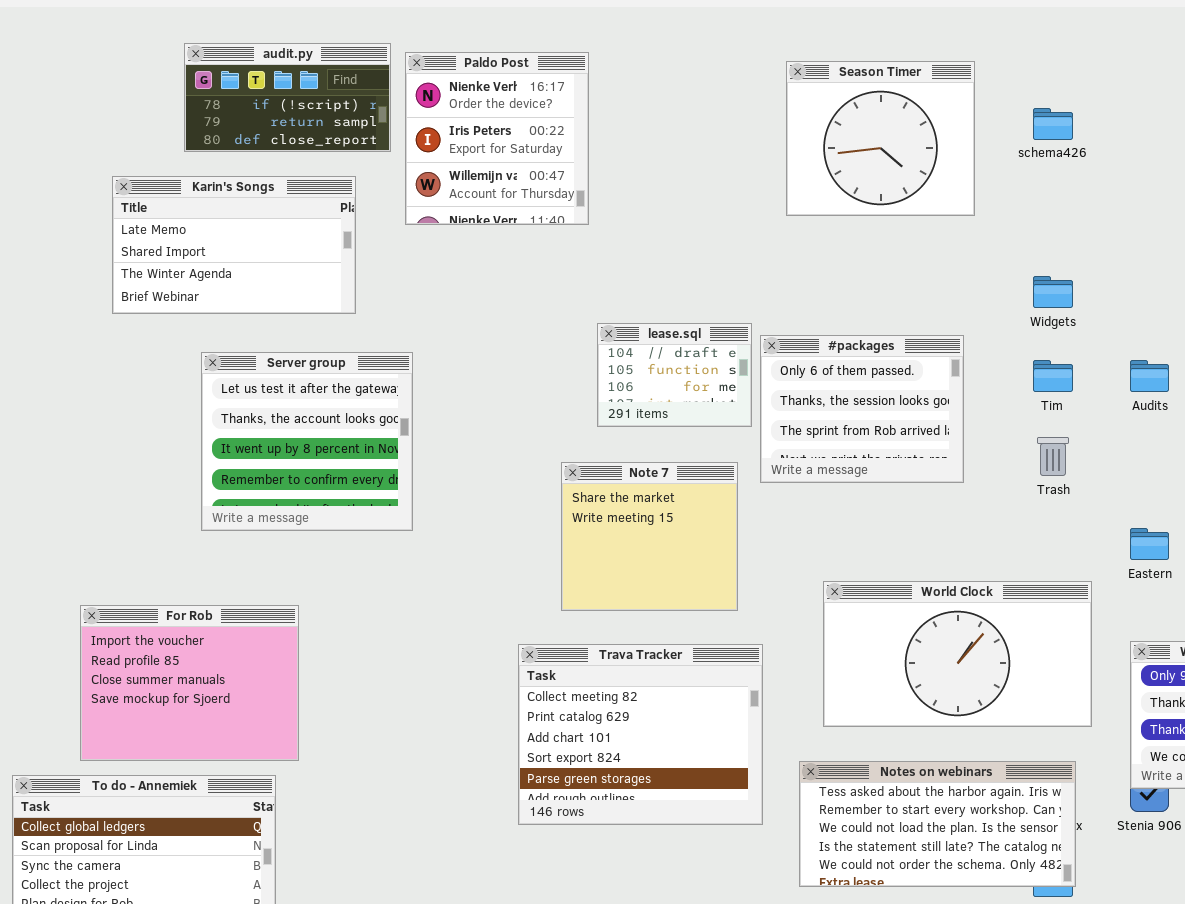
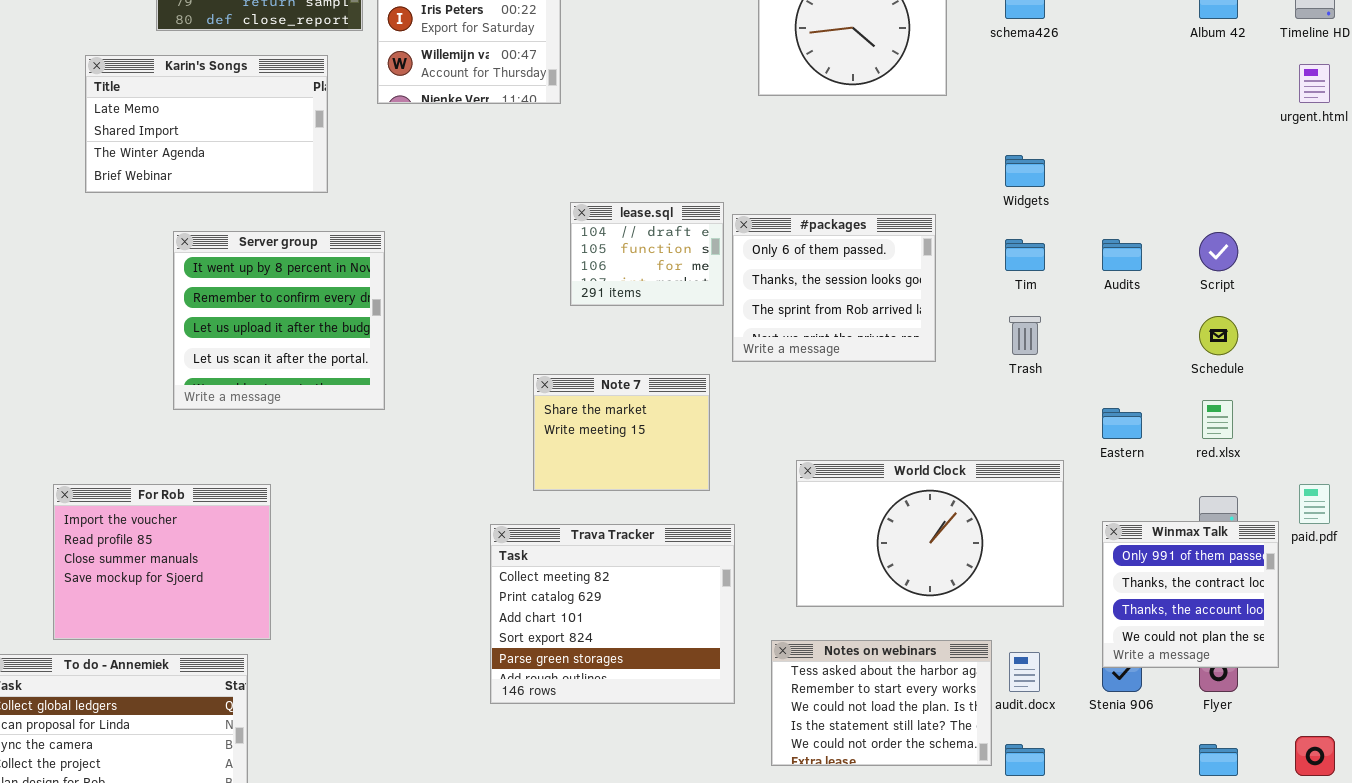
Server group: [201,352,413,531] -> [173,231,385,410], scrolled down 2 rows
Note 7: [561,462,738,611] -> [533,374,710,491], resized
Notes on webinars: [799,761,1076,887] -> [771,640,992,766], resized

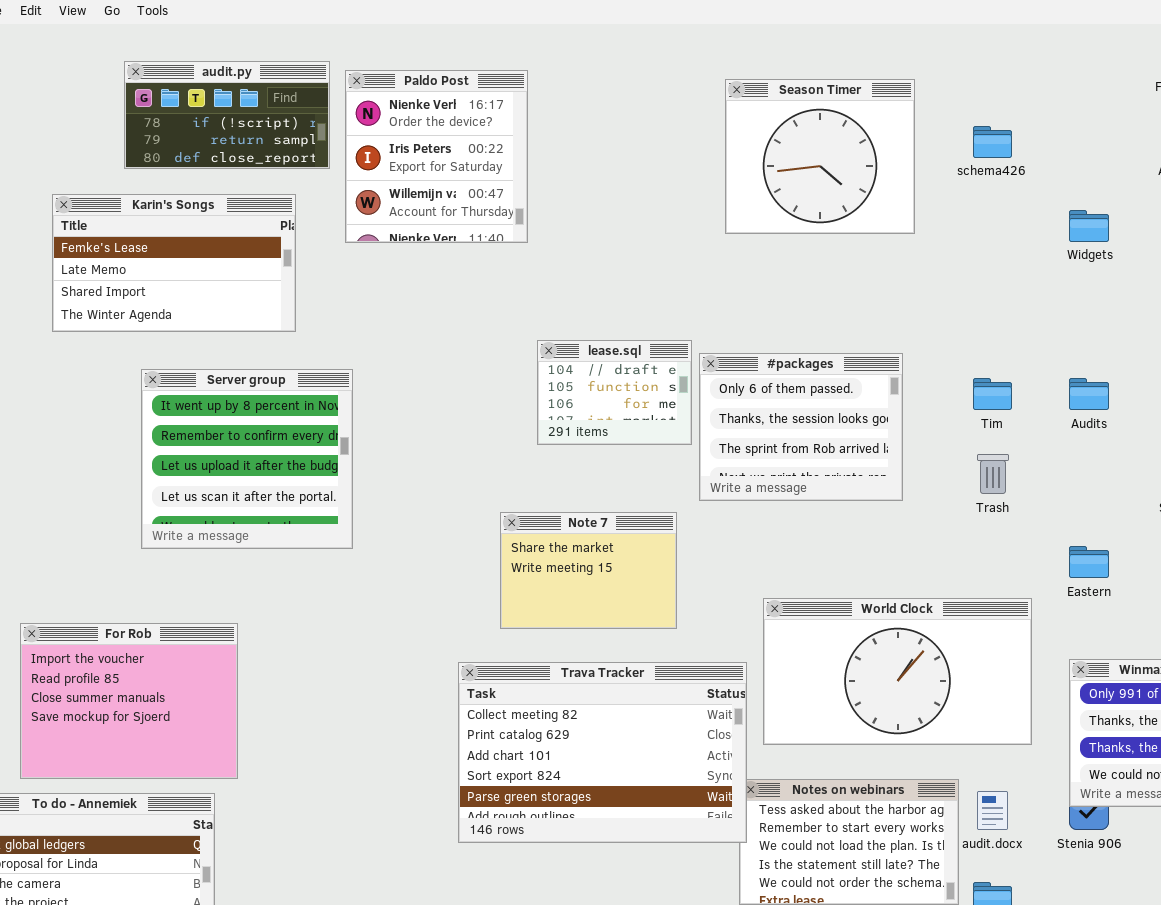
Karin's Songs: [85,55,328,193] -> [52,194,296,332], scrolled up 1 row
Widgets: [1005,155,1045,187] -> [1069,210,1109,242], moved
Trava Tracker: [490,524,735,704] -> [458,662,747,843], resized

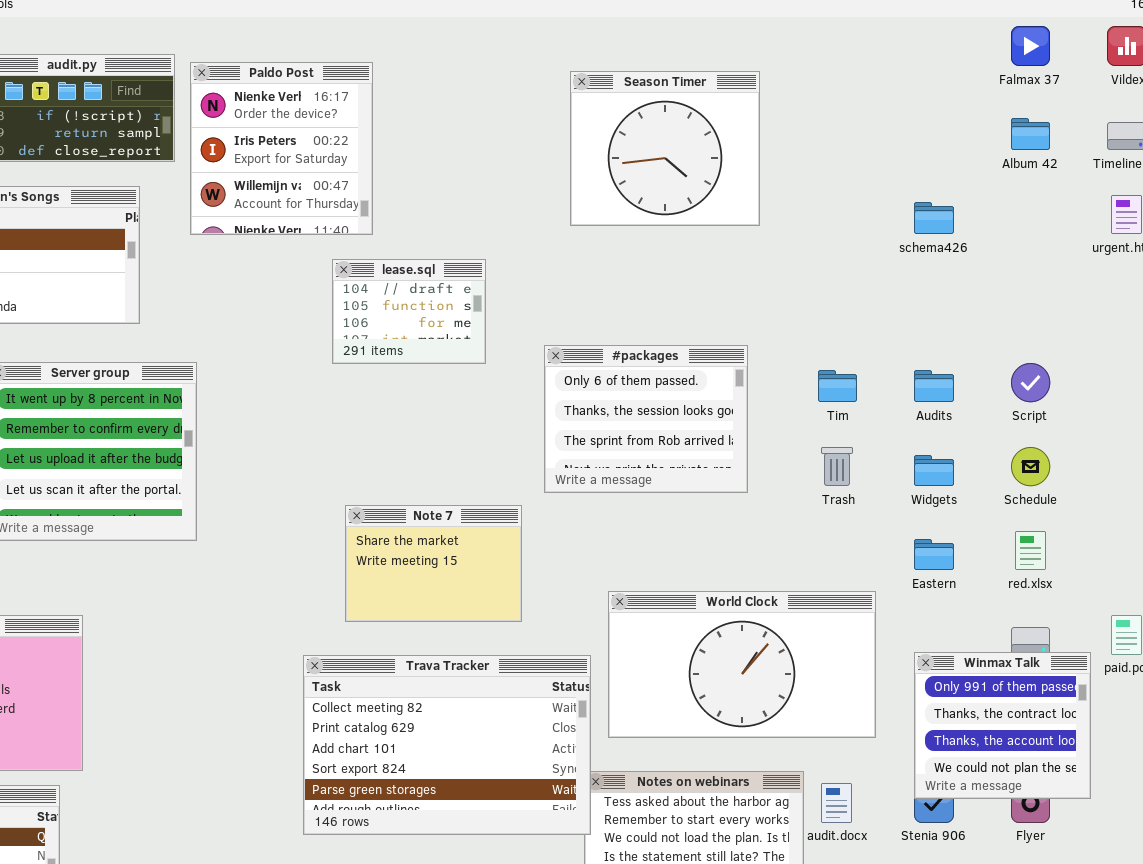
schema426: [973,126,1012,158] -> [914,202,954,234], moved
Widgets: [1069,210,1109,242] -> [914,455,954,486], moved
lease.sql: [537,340,692,445] -> [332,259,486,364], moved

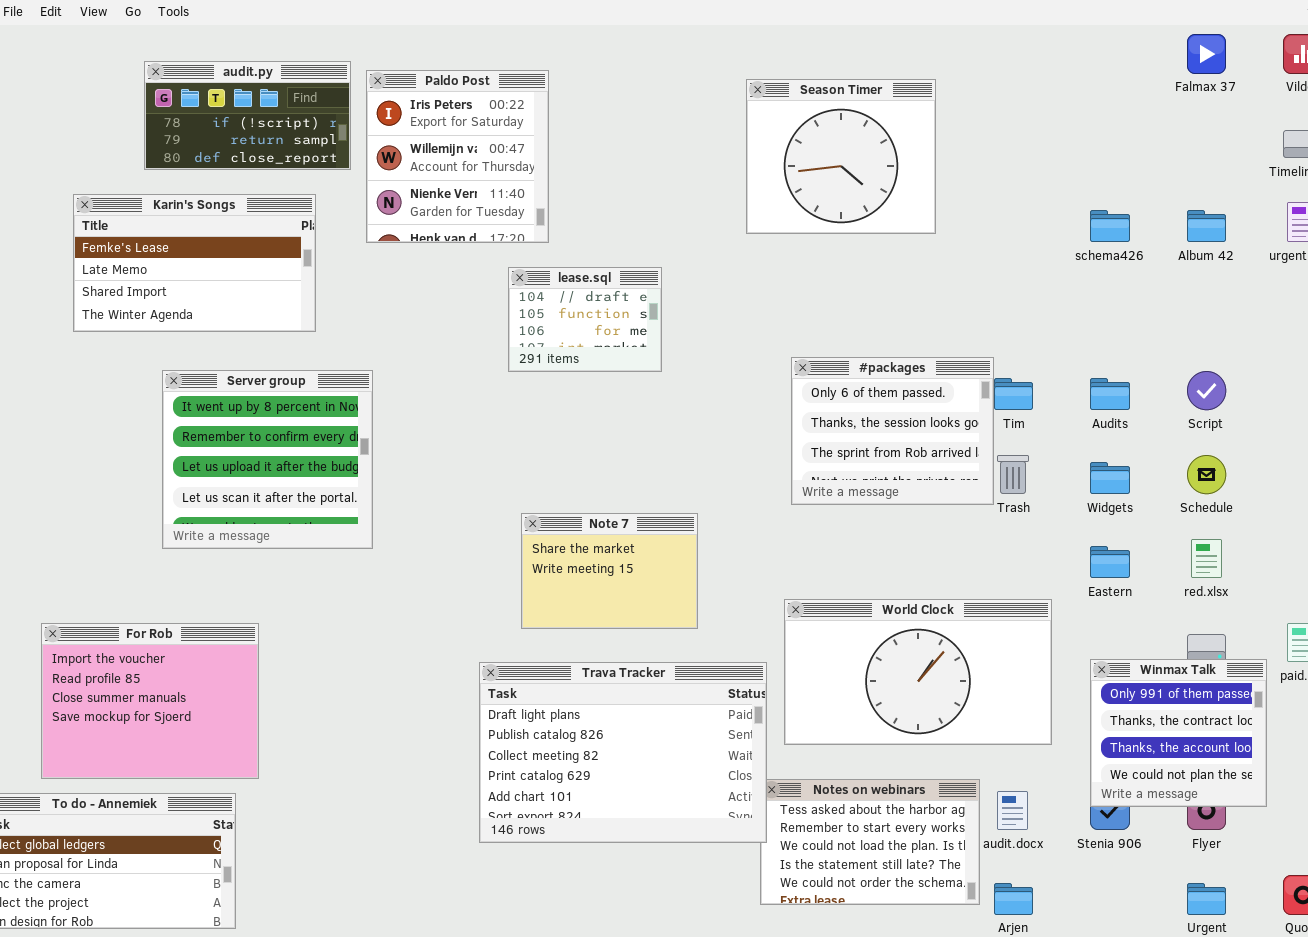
Paldo Post: [190,62,373,235] -> [366,70,549,243], scrolled down 1 row
Album 42: [1011,118,1050,150] -> [1187,210,1226,242], moved
#packages: [544,345,748,493] -> [791,357,994,505], moved
Trava Tracker: [303,655,591,835] -> [479,662,767,843], scrolled up 2 rows

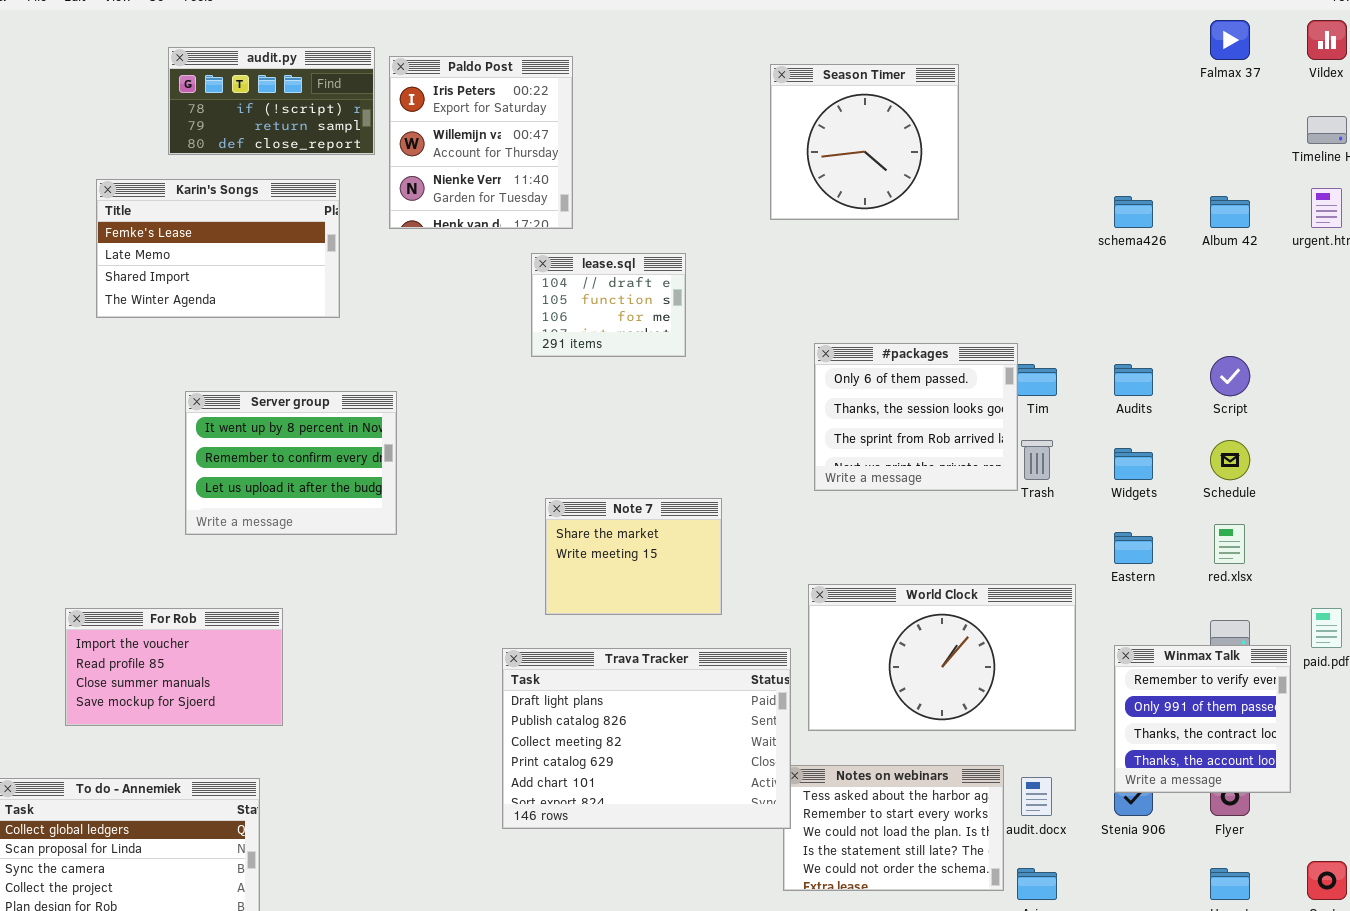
Server group: [162,370,373,549] -> [185,391,397,535], resized
For Rob: [41,623,259,779] -> [65,608,283,726], resized
Winmax Talk: [1090,659,1267,807] -> [1114,645,1291,793], scrolled up 1 row

